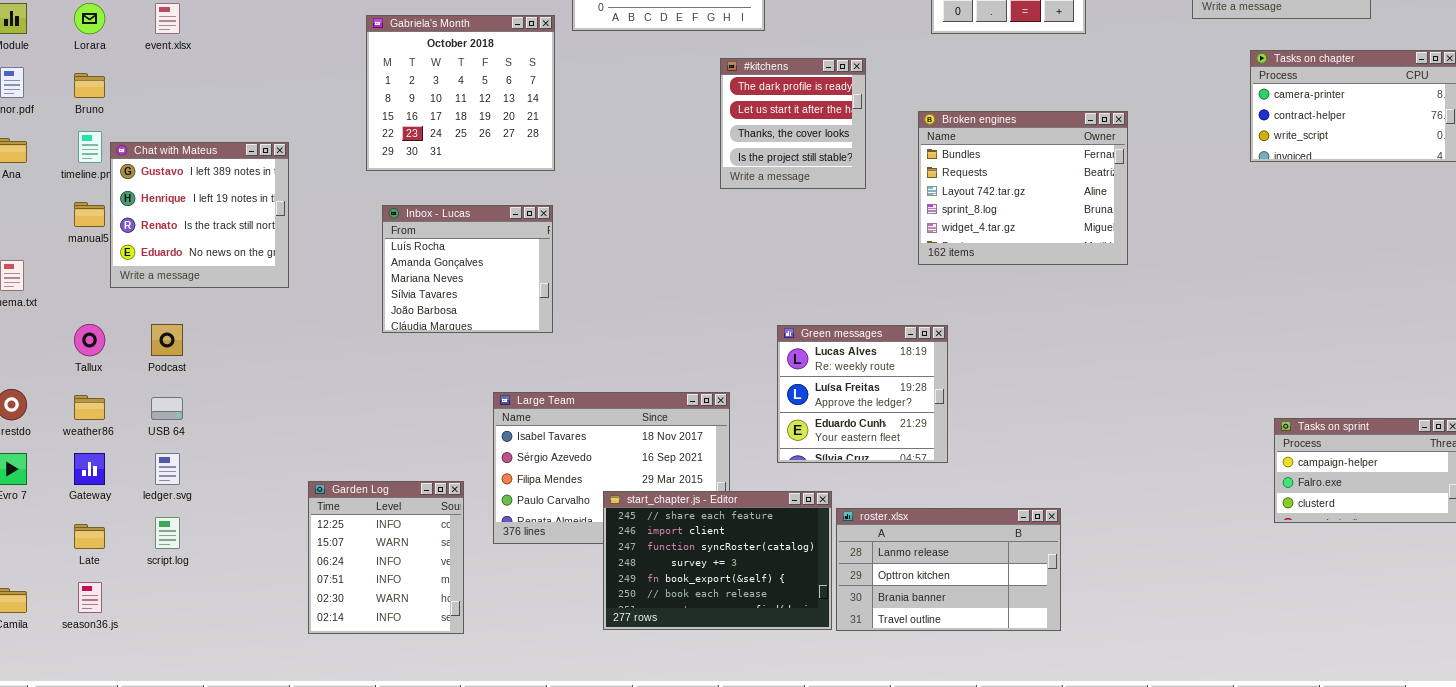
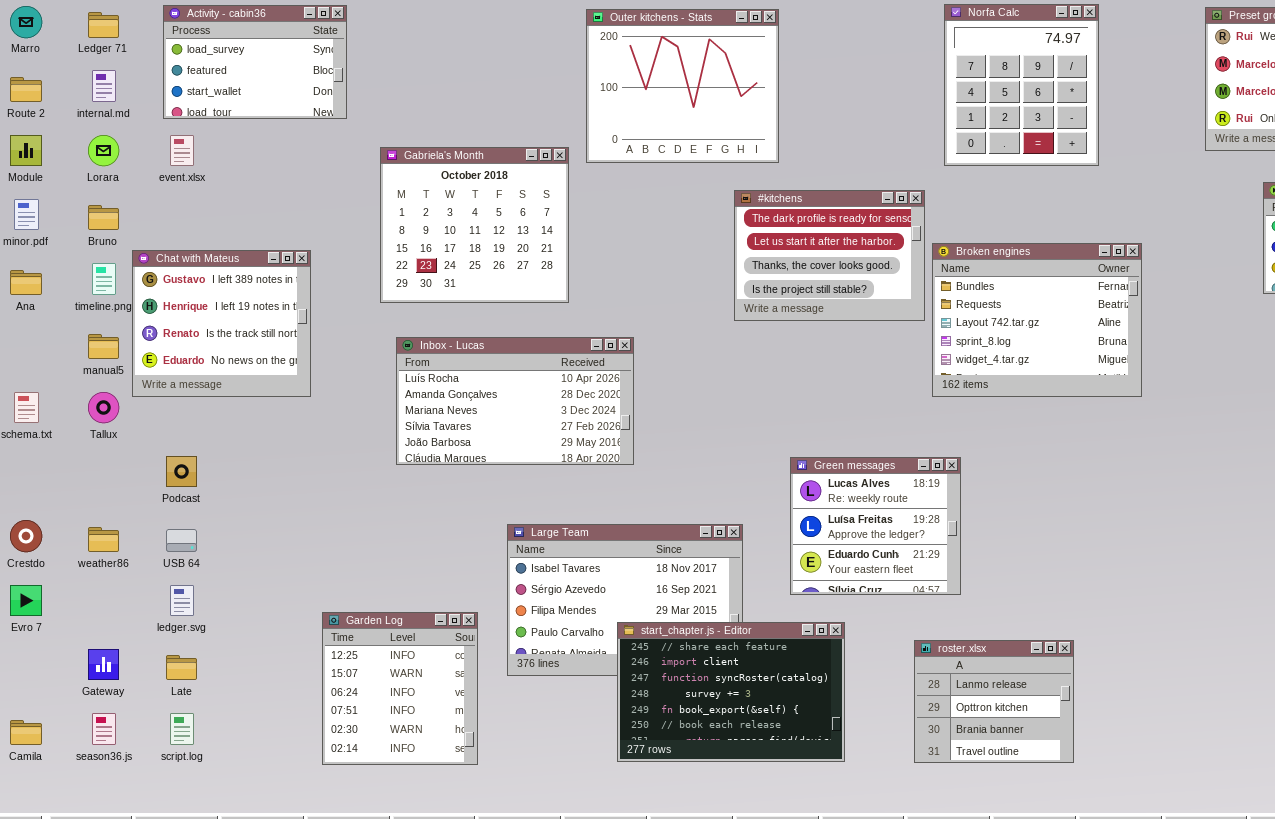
#kitchens: [720,58,866,189] -> [734,190,925,321], resized
Chat with Mateus: [110,142,289,288] -> [132,250,311,397], moved
Inbox - Lucas: [382,205,553,333] -> [396,337,634,465], resized
Tallux: [74,324,105,356] -> [88,392,119,423], moved
Gateway: [74,453,105,485] -> [88,649,119,680], moved
roster.xlsx: [836,508,1061,631] -> [914,640,1074,763], resized
script.log: [155,517,180,549] -> [170,713,194,745], moved
Late: [74,524,105,549] -> [166,655,197,680], moved

